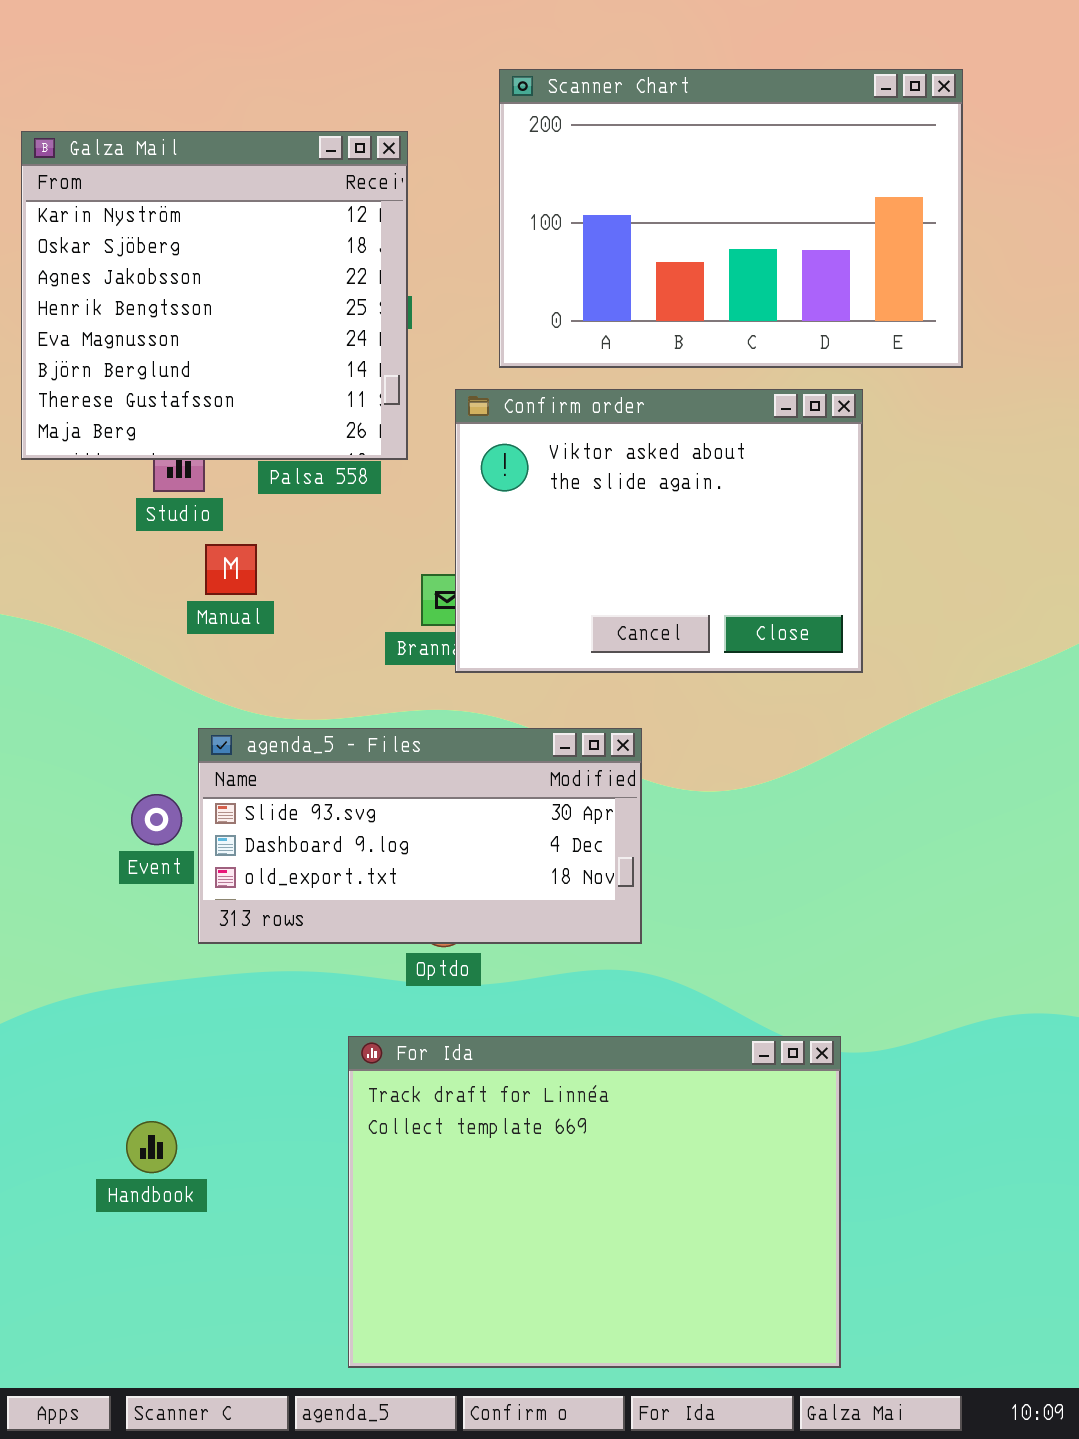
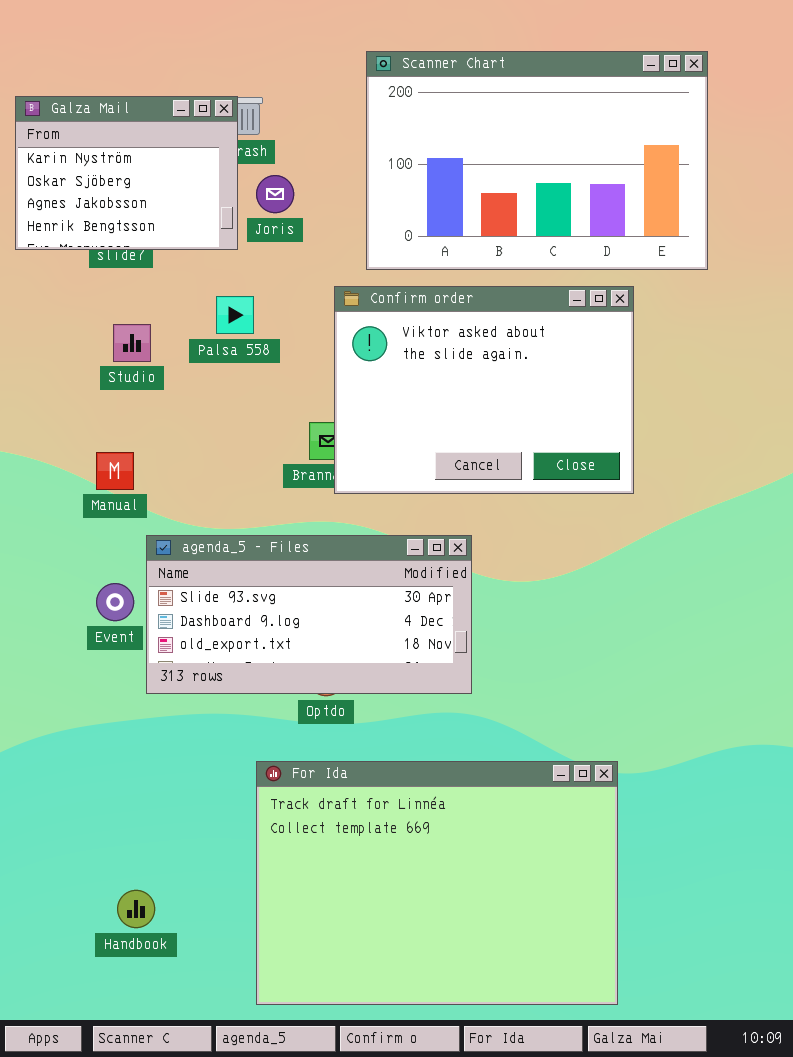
Galza Mail: [21,131,408,460] -> [15,96,238,250], resized
Manual: [205,544,257,595] -> [96,452,134,490], moved
Handbook: [126,1121,177,1173] -> [117,890,155,928], moved

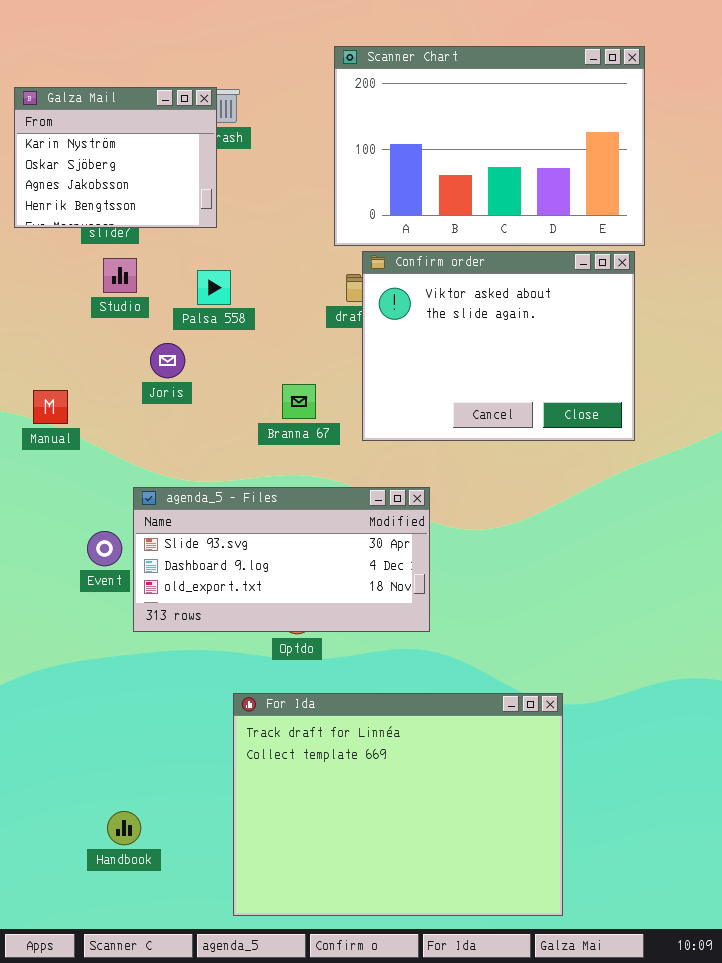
Joris: [256,175,294,213] -> [150,343,185,378], moved
Confirm order: [334,286,634,494] -> [362,251,635,441], moved
Studio: [113,324,151,362] -> [103,258,137,293], moved
Manual: [96,452,134,490] -> [33,390,68,424], moved

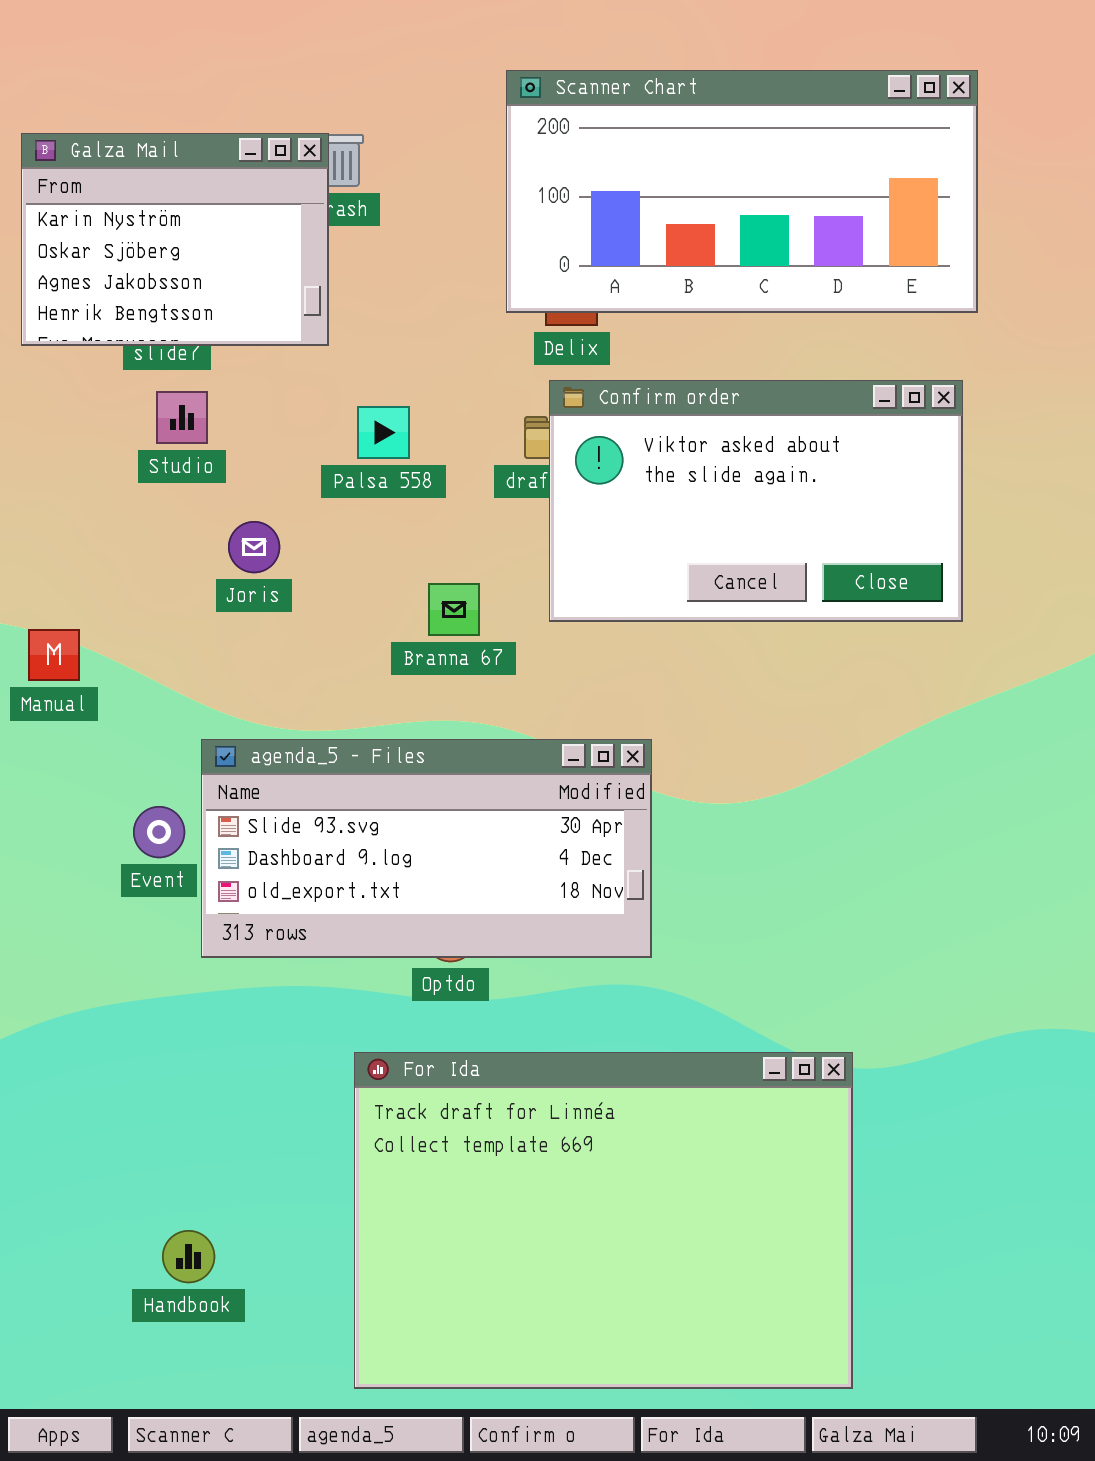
Scanner Chart: [334,46,645,246] -> [506,70,978,313], resized
Confirm order: [362,251,635,441] -> [549,380,963,622], resized
Palsa 558: [197,270,231,305] -> [357,406,410,459], moved
Manual: [33,390,68,424] -> [28,629,80,681], moved

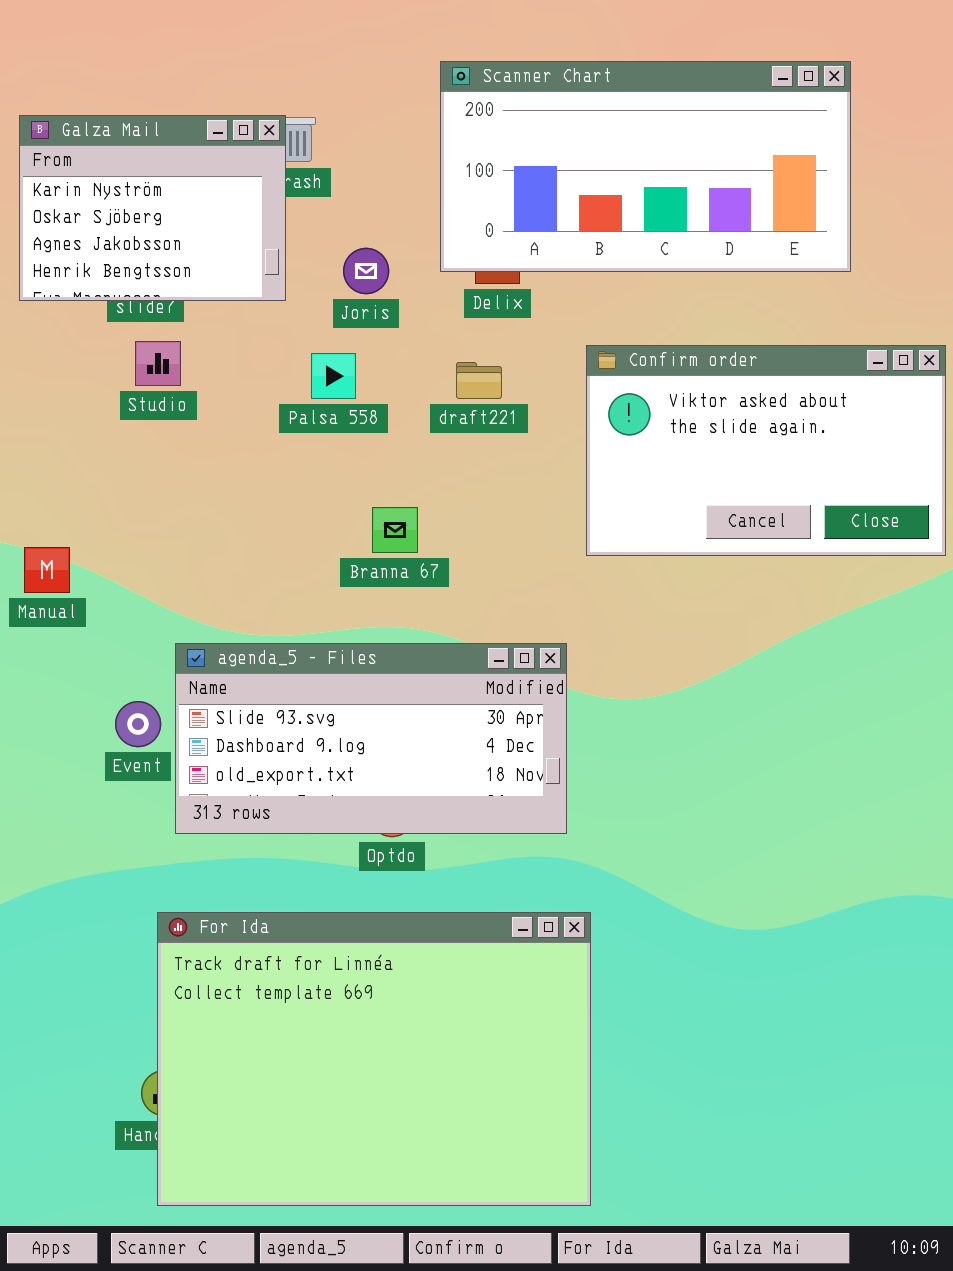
Confirm order: [549,380,963,622] -> [586,345,946,556], moved
Joris: [228,521,280,573] -> [343,248,389,294], moved
For Ida: [354,1052,853,1389] -> [157,912,591,1206], moved

